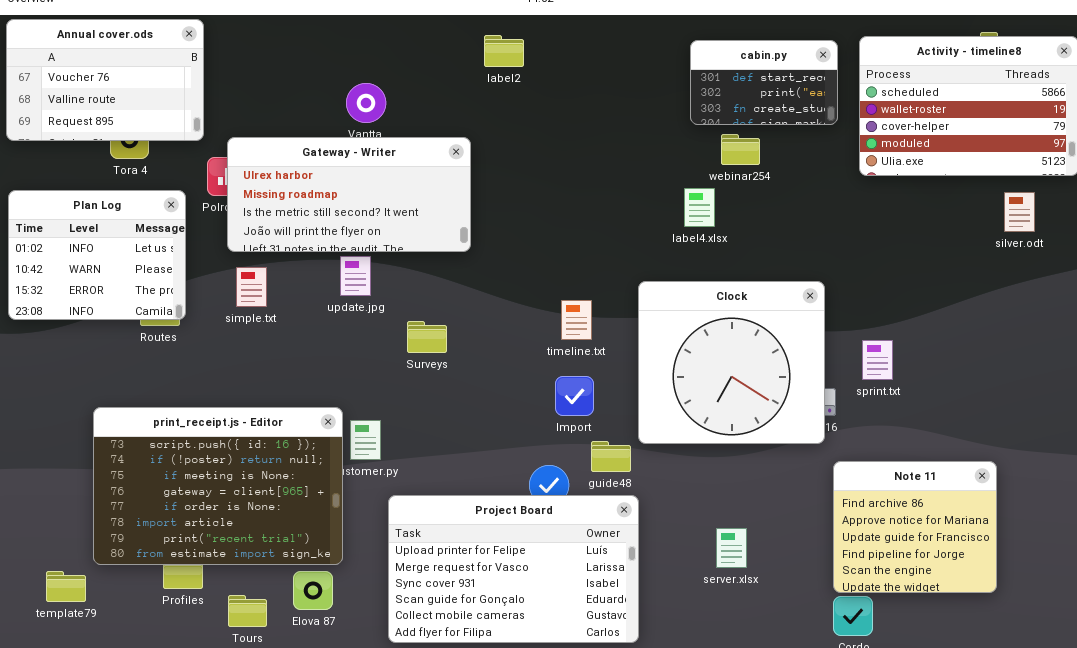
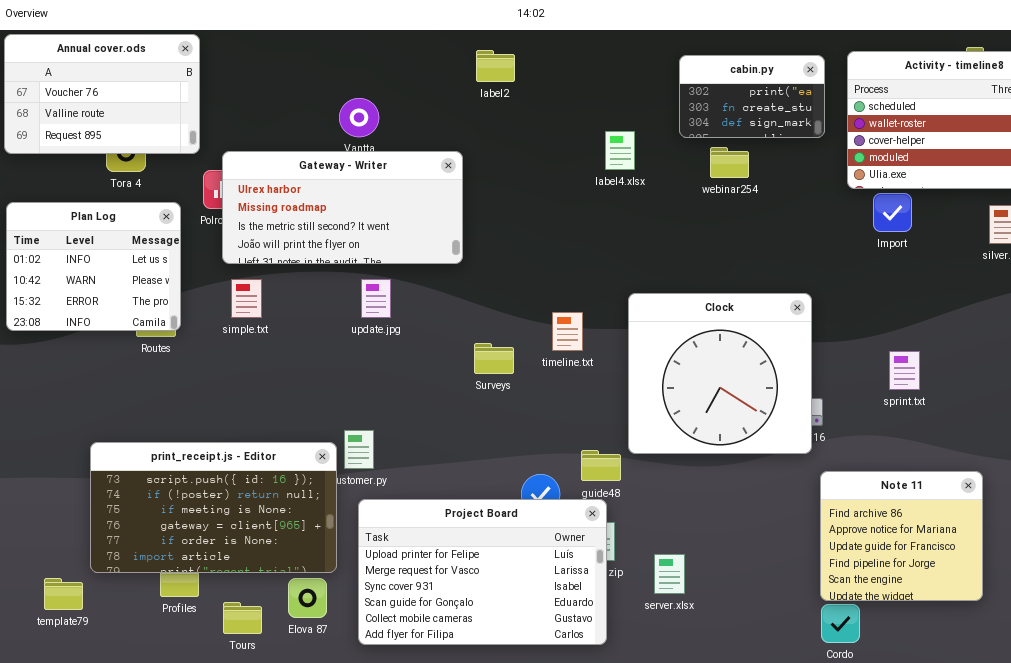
cabin.py: [690,40,838,125] -> [679,55,825,138], scrolled down 1 row
label4.xlsx: [684,188,715,227] -> [605,131,635,170], moved
update.jpg: [340,256,371,296] -> [361,279,391,318], moved
Surveys: [407,321,447,353] -> [474,343,514,374], moved
sprint.txt: [862,340,893,380] -> [889,351,920,390], moved
Import: [555,376,594,416] -> [873,193,912,232], moved
print_receipt.js - Editor: [93,407,343,565] -> [90,442,337,573], resized
Project Board: [388,495,639,643] -> [358,499,607,645], moved
server.xlsx: [716,528,747,568] -> [654,554,685,594], moved

